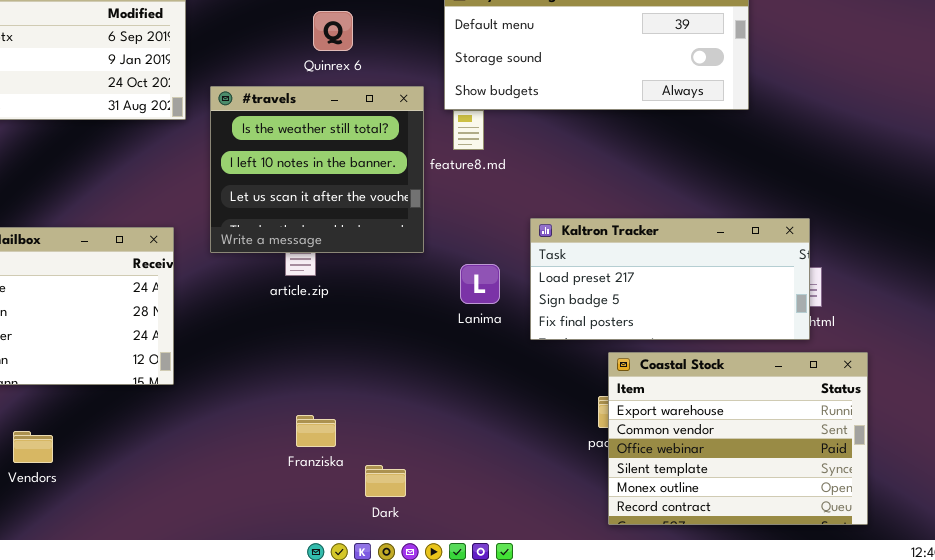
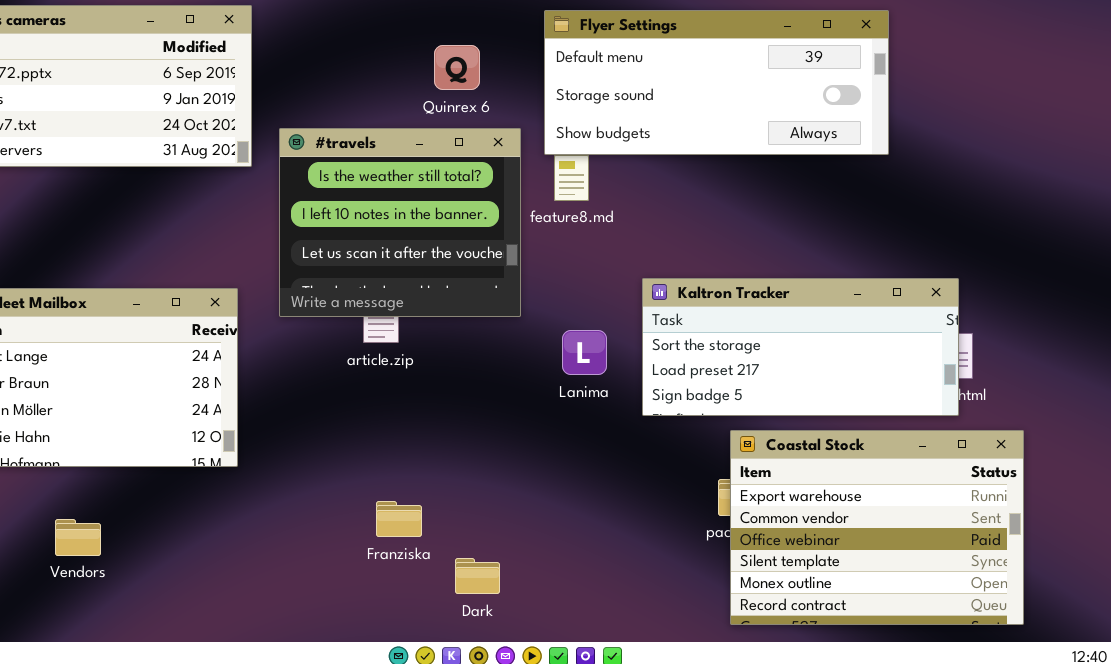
Quinrex 6: [313,11,353,51] -> [434,45,480,90], moved
Kaltron Tracker: [530,218,810,340] -> [642,278,959,416], scrolled up 1 row

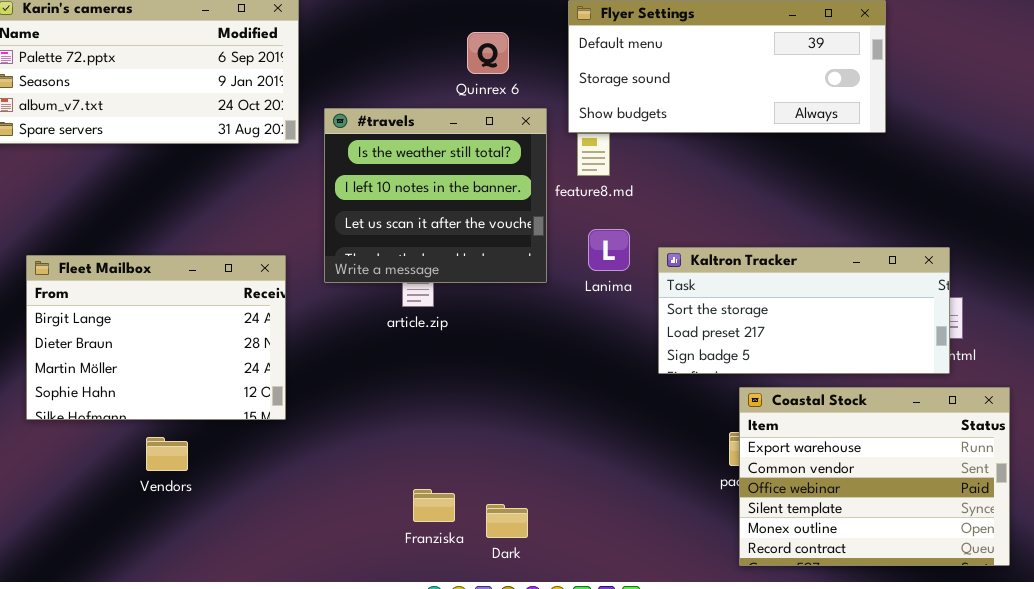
Lanima: [562,330,607,375] -> [588,229,630,271], moved
Franziska: [376,501,422,537] -> [413,489,455,522], moved
Vendors: [55,519,101,556] -> [146,437,188,471], moved

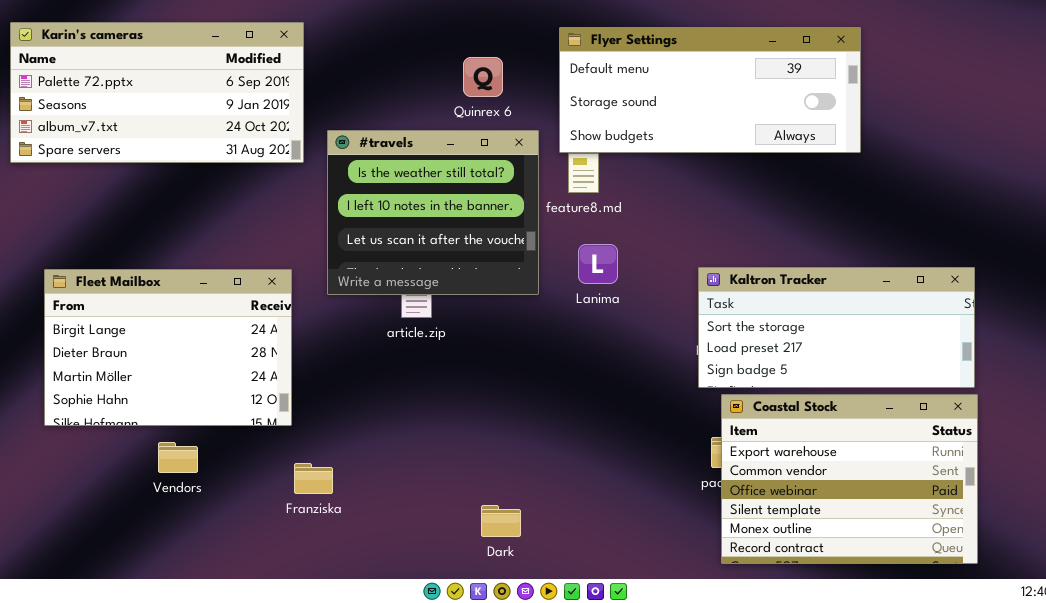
Kaltron Tracker: [658,247,950,374] -> [698,267,975,388], moved
Franziska: [413,489,455,522] -> [294,463,333,494], moved

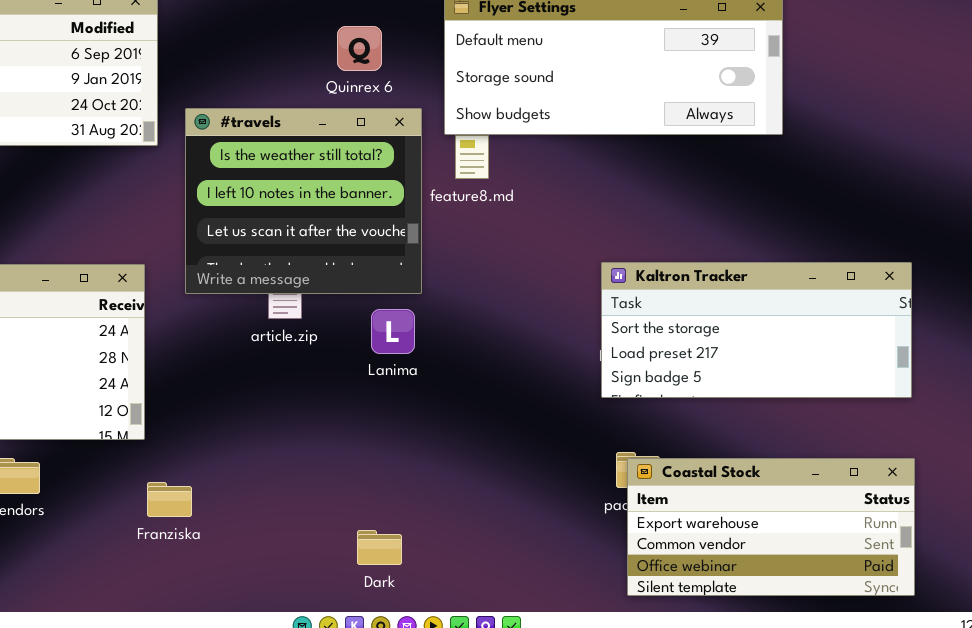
Lanima: [578,244,618,284] -> [371,309,415,354], moved
Coastal Stock: [721,394,978,564] -> [627,458,915,596], resized

